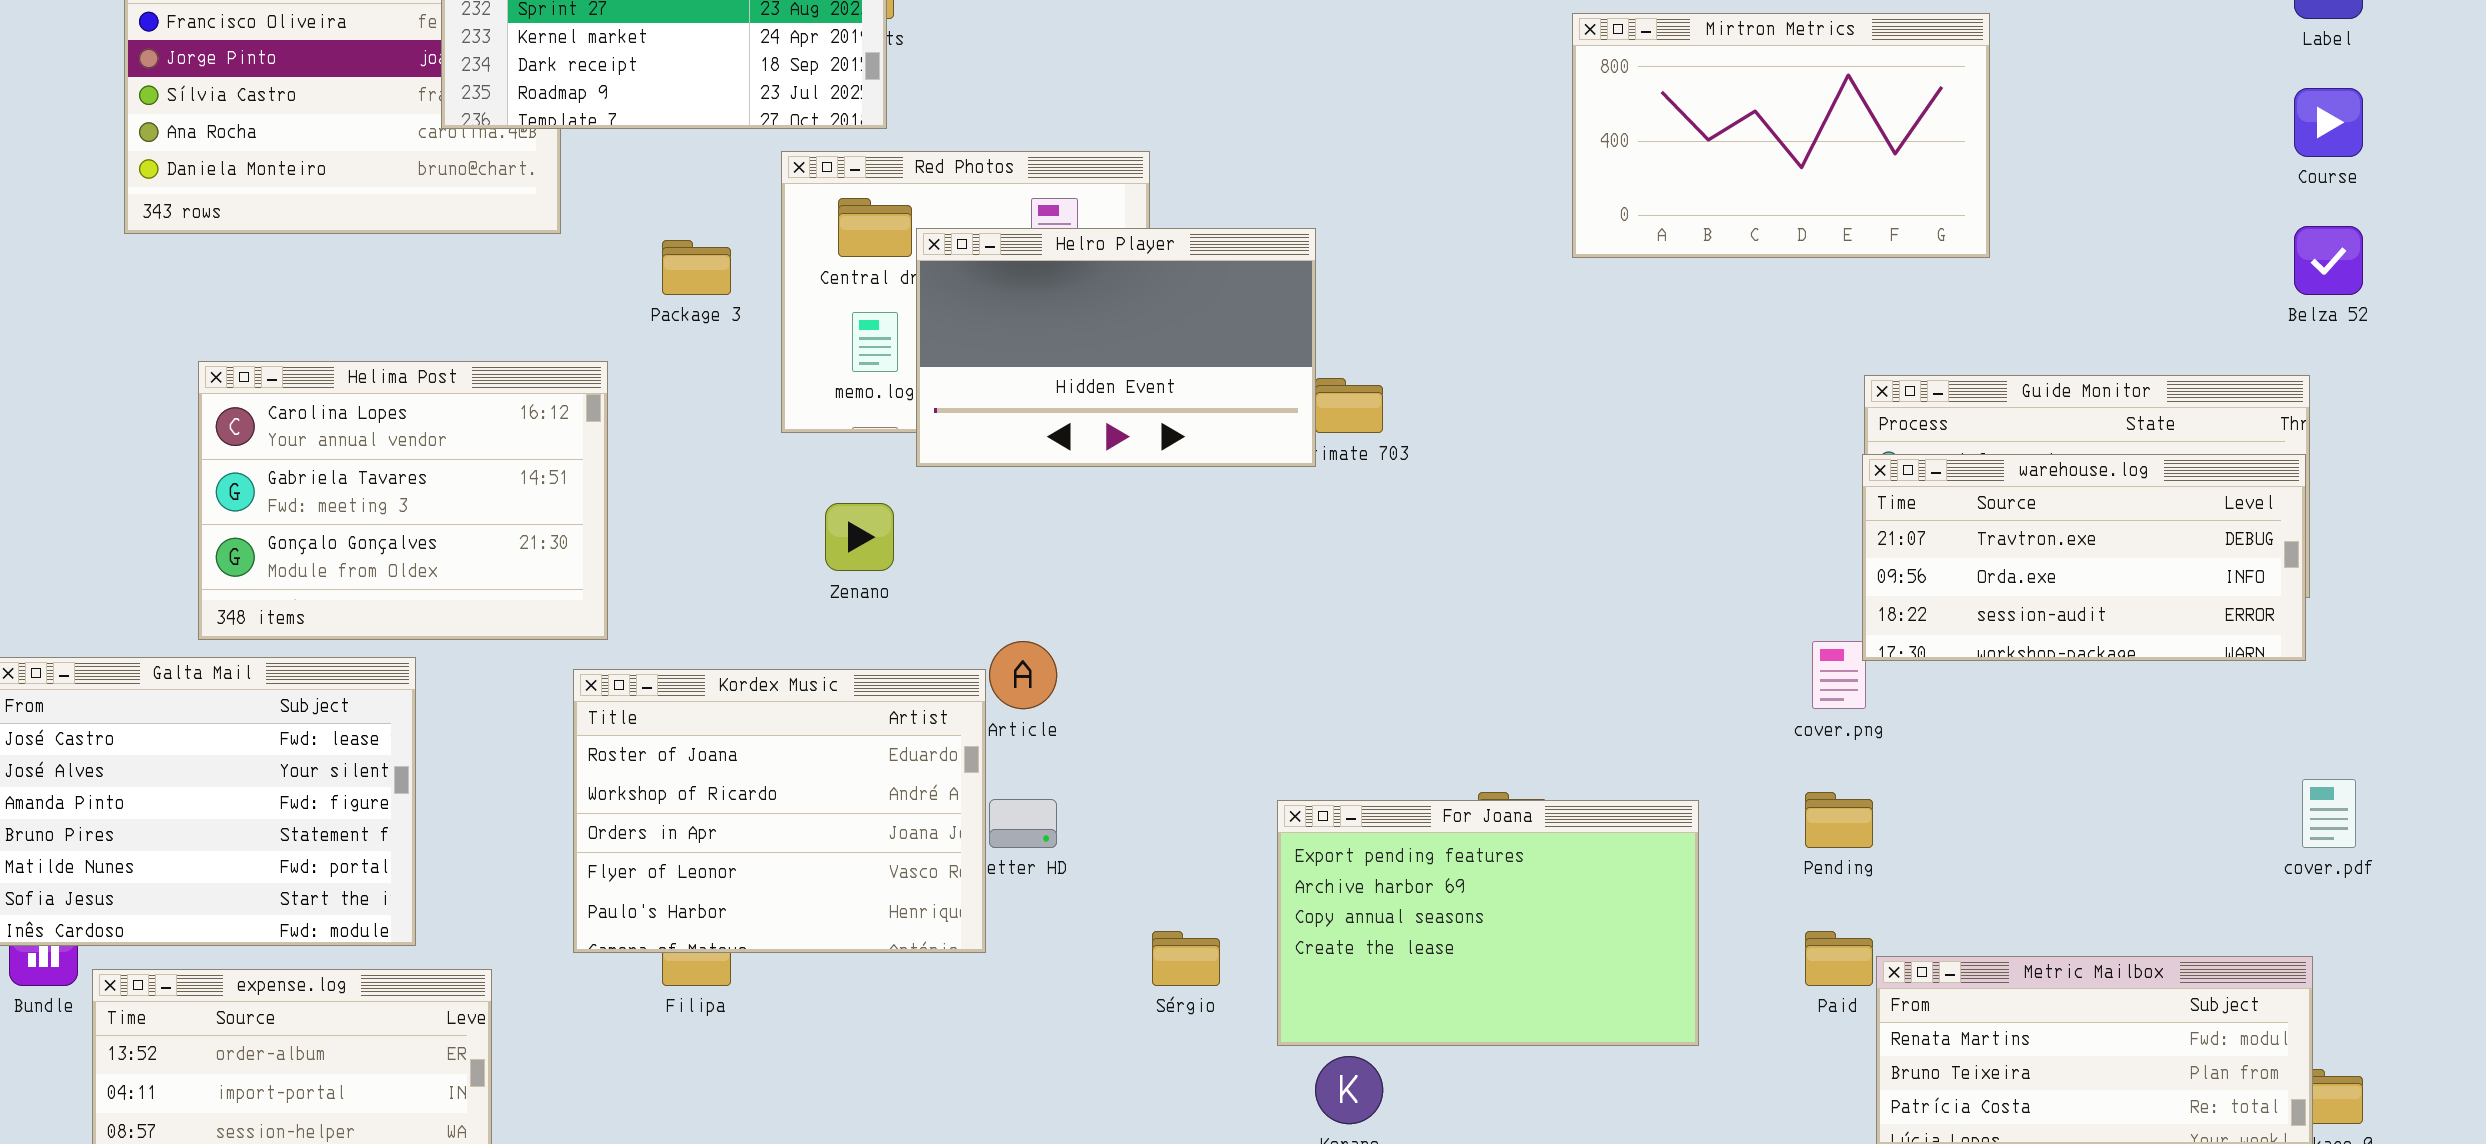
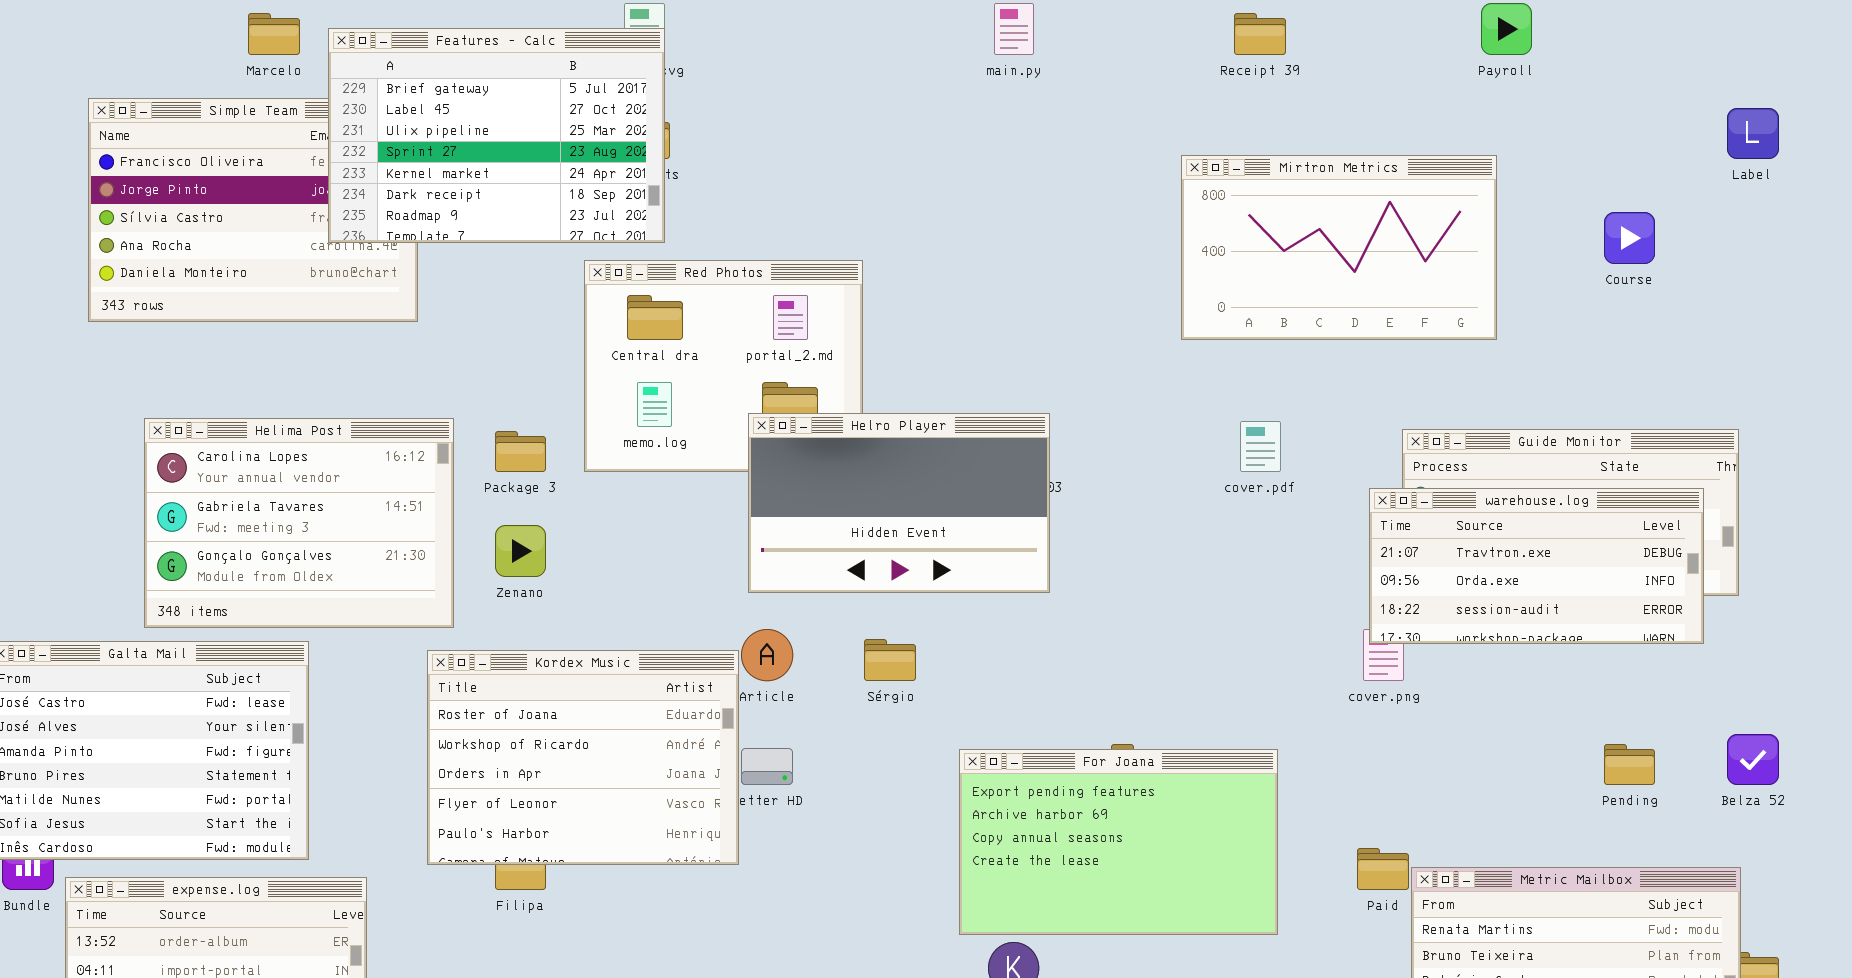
Course: [2294,88,2363,157] -> [1604,212,1655,264], moved
Belza 52: [2294,226,2363,295] -> [1727,734,1779,785], moved
Helro Player: [916,228,1316,467] -> [748,413,1050,593], moved
Package 3: [662,240,731,295] -> [495,431,546,472], moved
warehouse.log: [1862,454,2306,661] -> [1369,488,1704,644], moved
Zenano: [825,503,894,571] -> [495,525,546,577], moved
cover.pdf: [2302,779,2356,848] -> [1240,421,1281,472], moved
Pending: [1805,792,1873,848] -> [1604,744,1655,785], moved
Sérgio: [1152,931,1220,986] -> [864,639,916,681], moved

